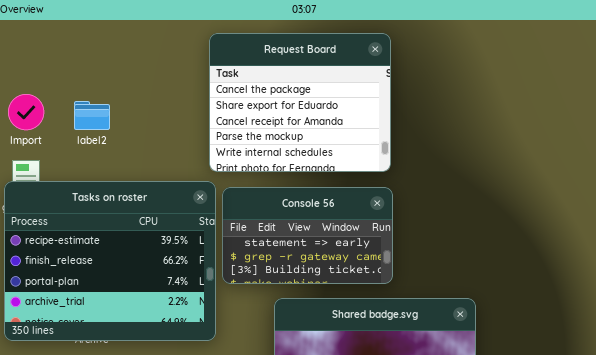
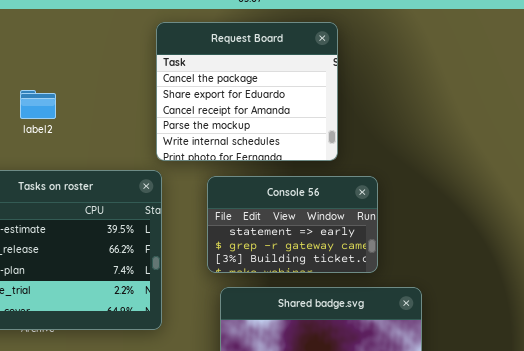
Console 56: [222,187,393,284] -> [207,176,378,273], moved

